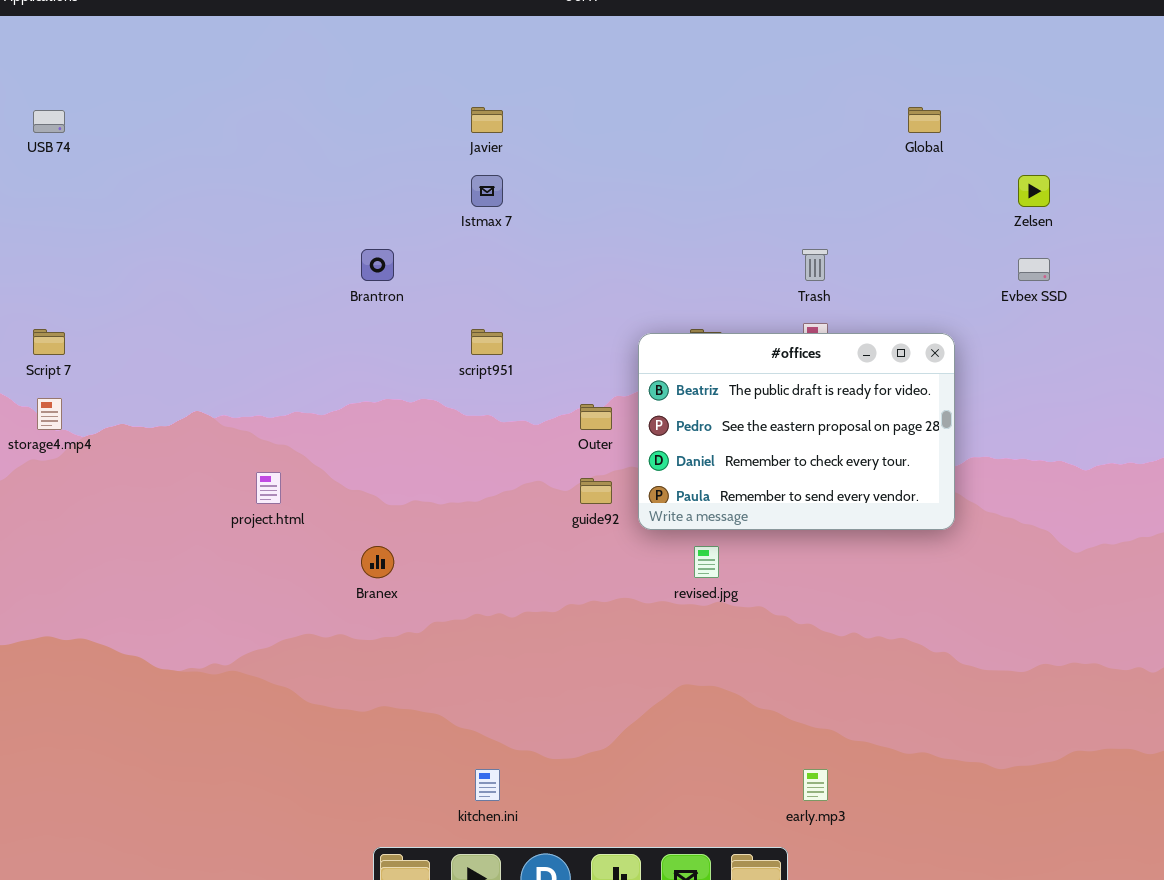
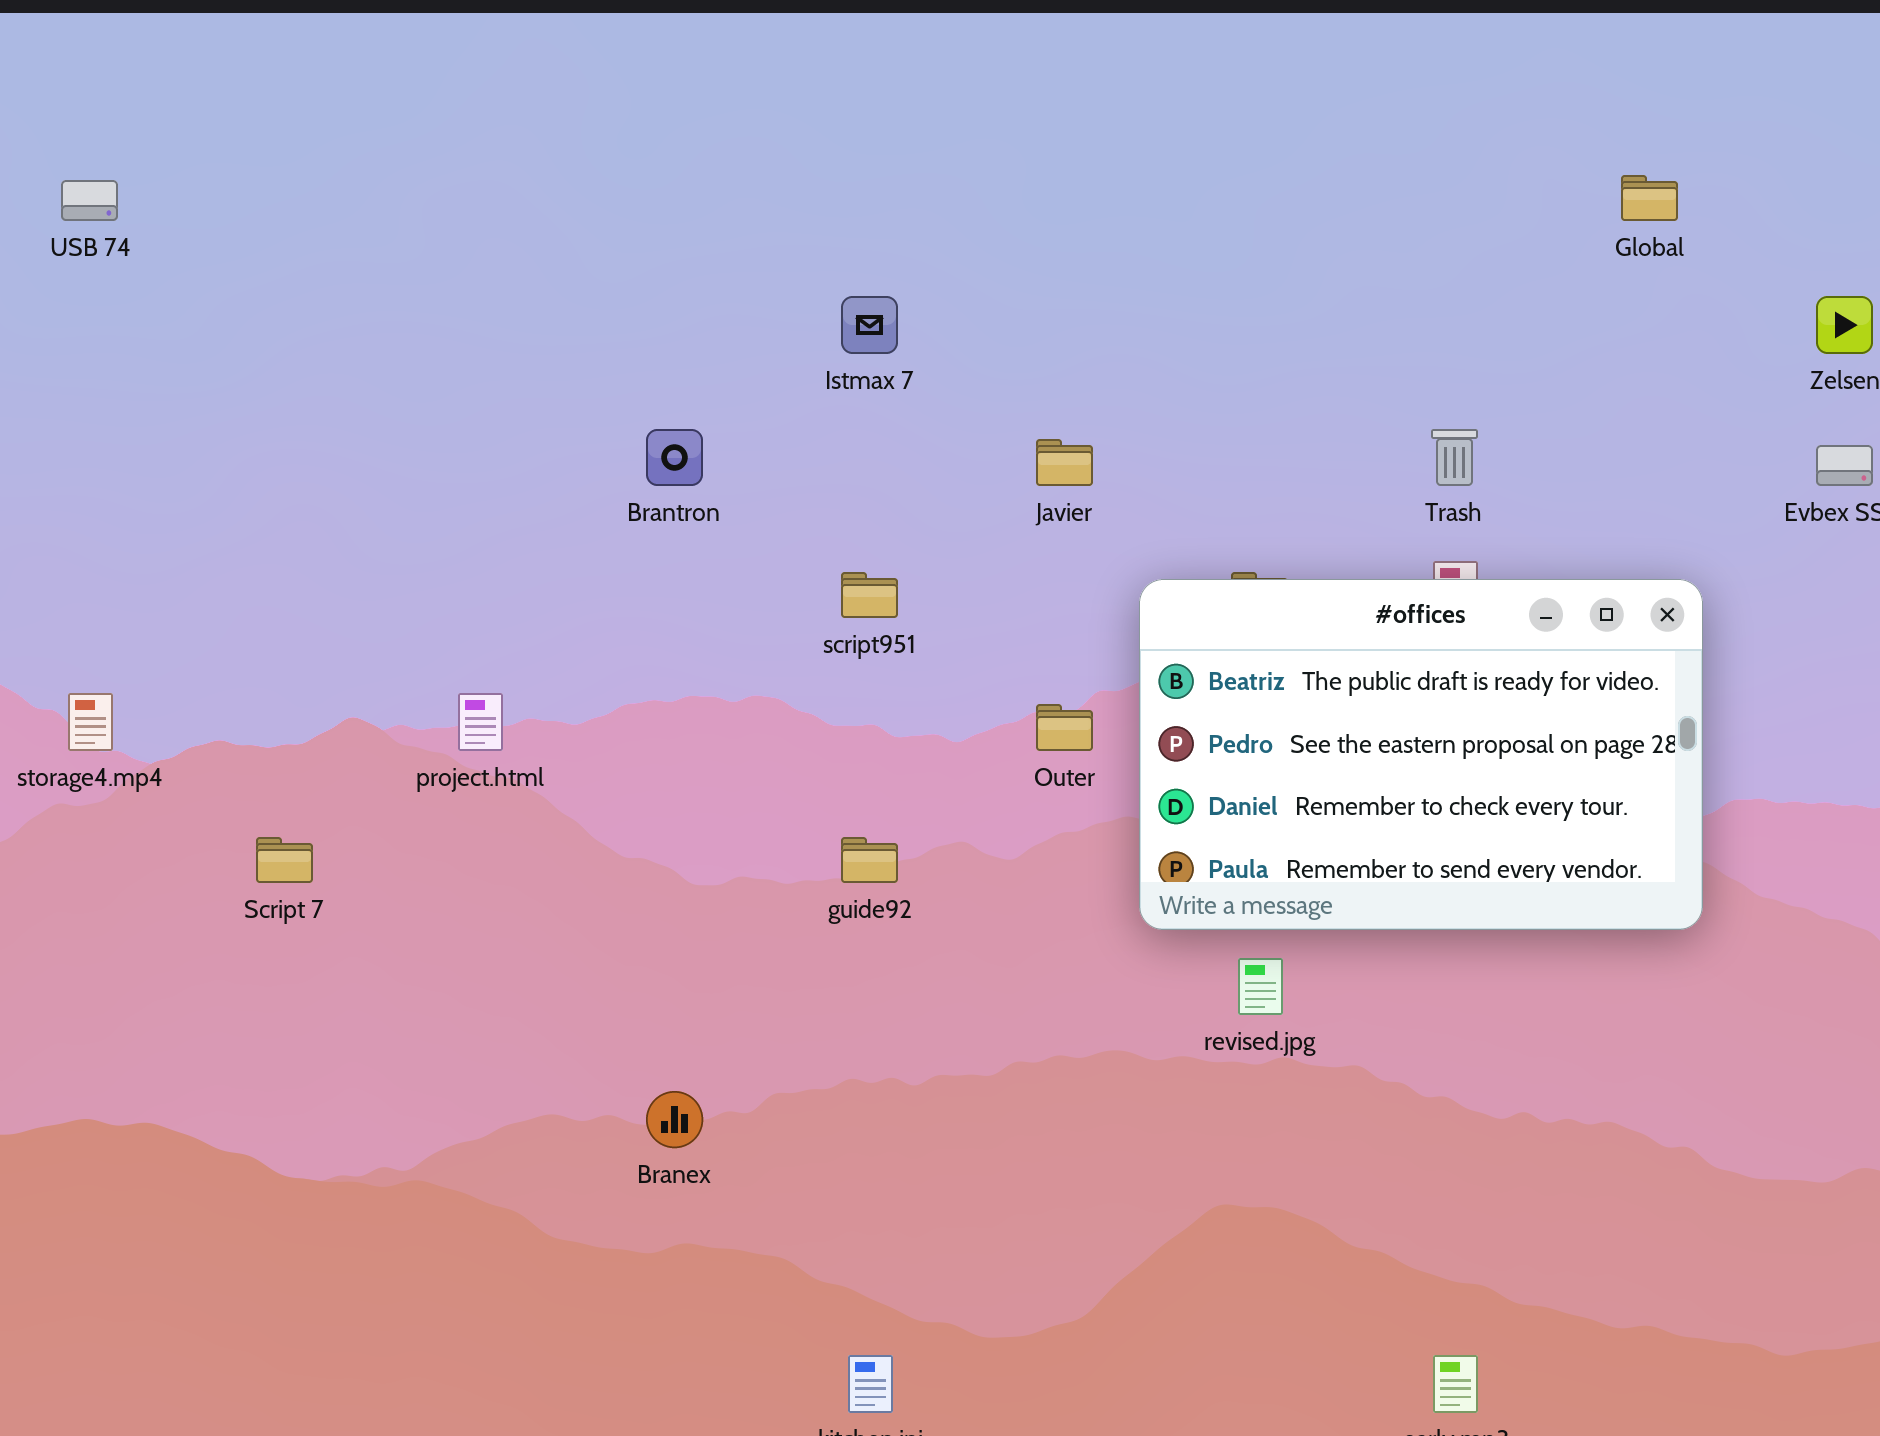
Javier: [471,107,503,133] -> [1036,439,1093,486], moved
Script 7: [33,329,65,355] -> [256,837,313,883], moved
project.html: [256,472,281,504] -> [458,693,503,751], moved
guide92: [580,478,612,504] -> [841,837,898,883], moved
Branex: [361,546,394,578] -> [646,1091,703,1148], moved

